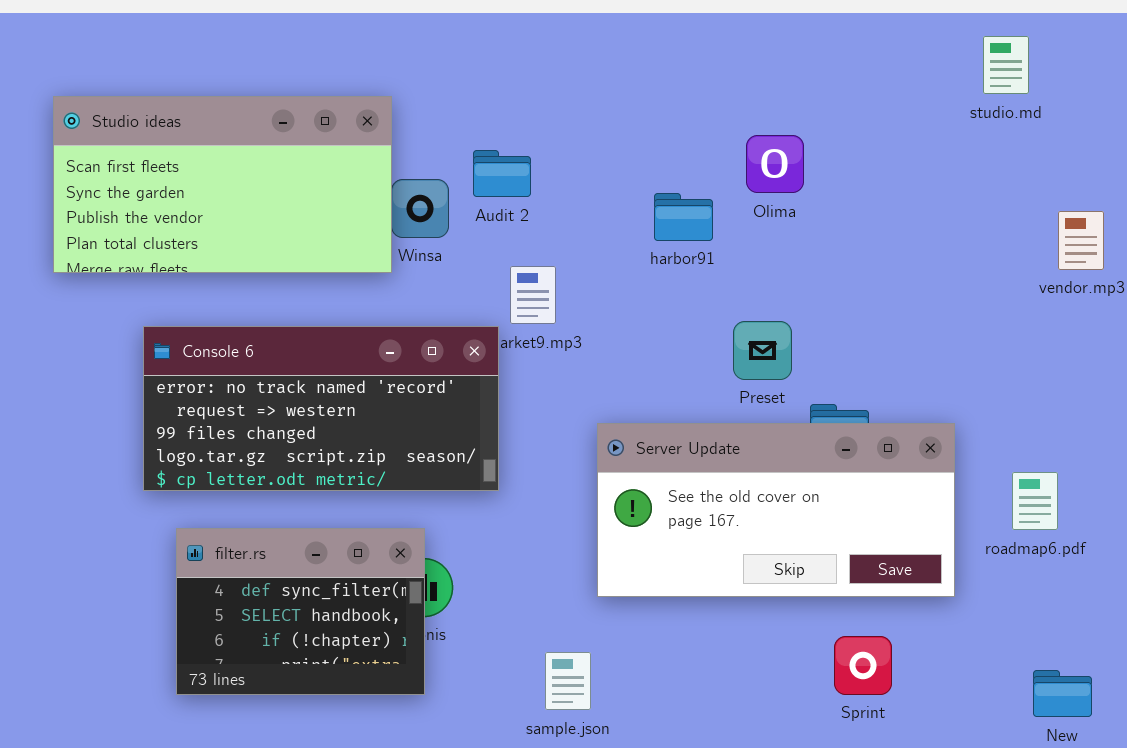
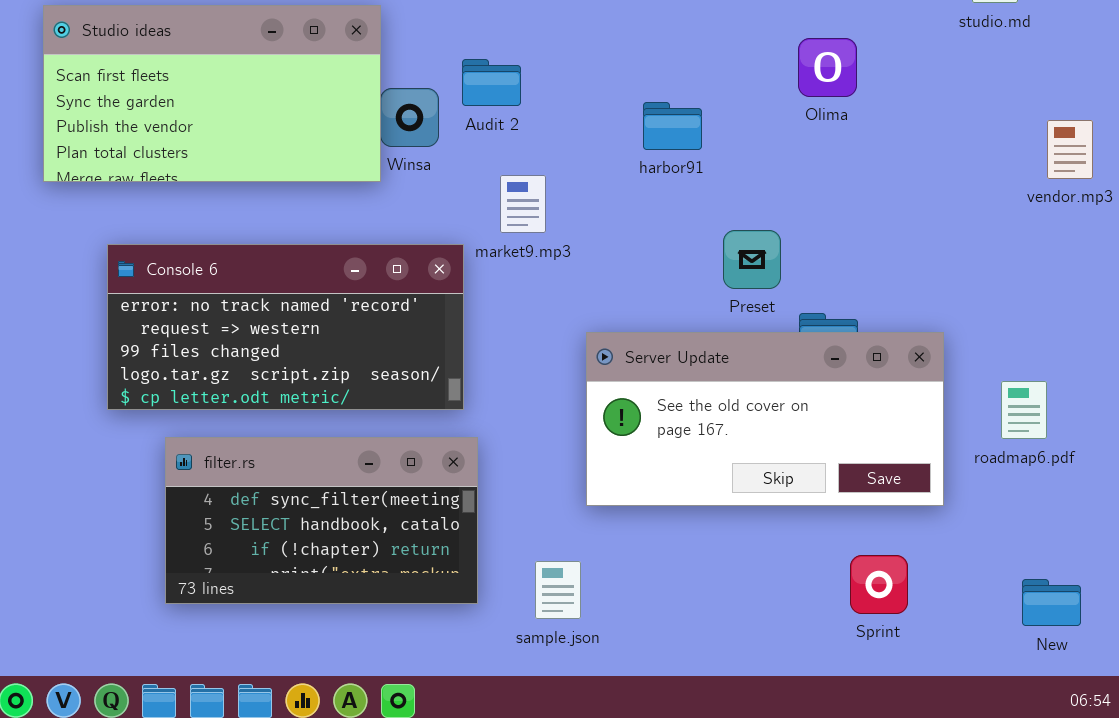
Olima: [746,135,804,193] -> [798,38,857,97], moved
Console 6: [143,326,499,491] -> [107,244,464,410], moved
filter.rs: [176,528,425,695] -> [165,437,478,604], resized
Sprint: [834,636,892,695] -> [850,555,908,614], moved

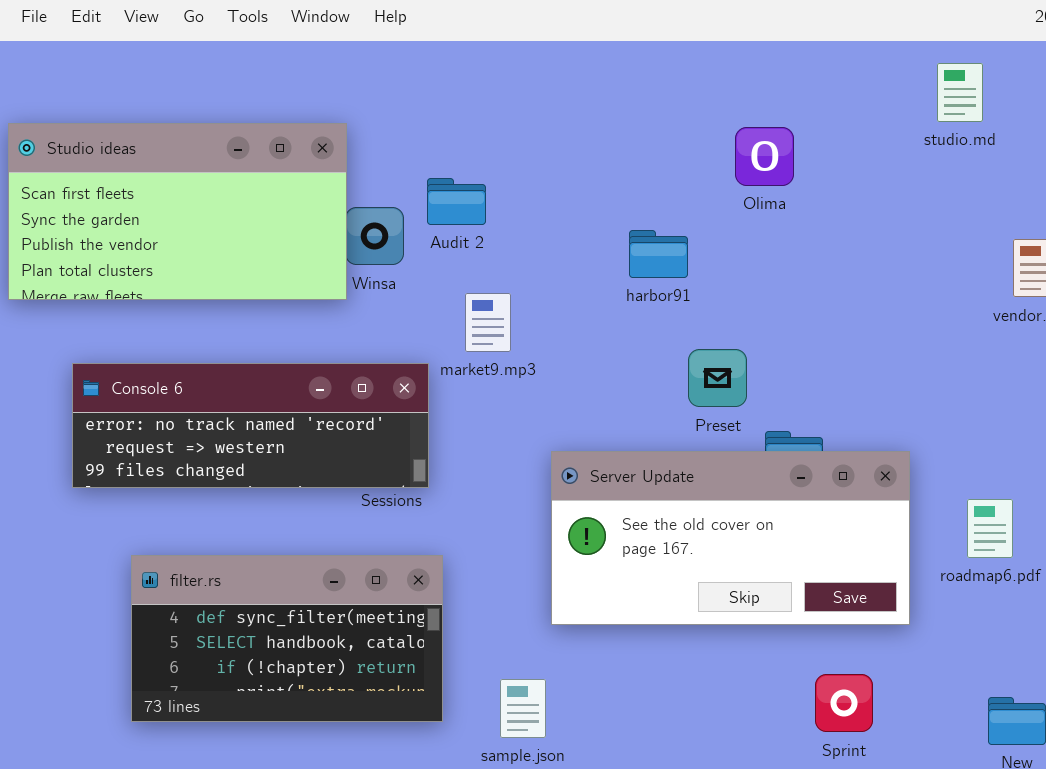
Olima: [798,38,857,97] -> [735,127,794,186], moved
harbor91: [643,102,702,150] -> [629,230,688,278], moved
Console 6: [107,244,464,410] -> [72,363,429,488], resized

